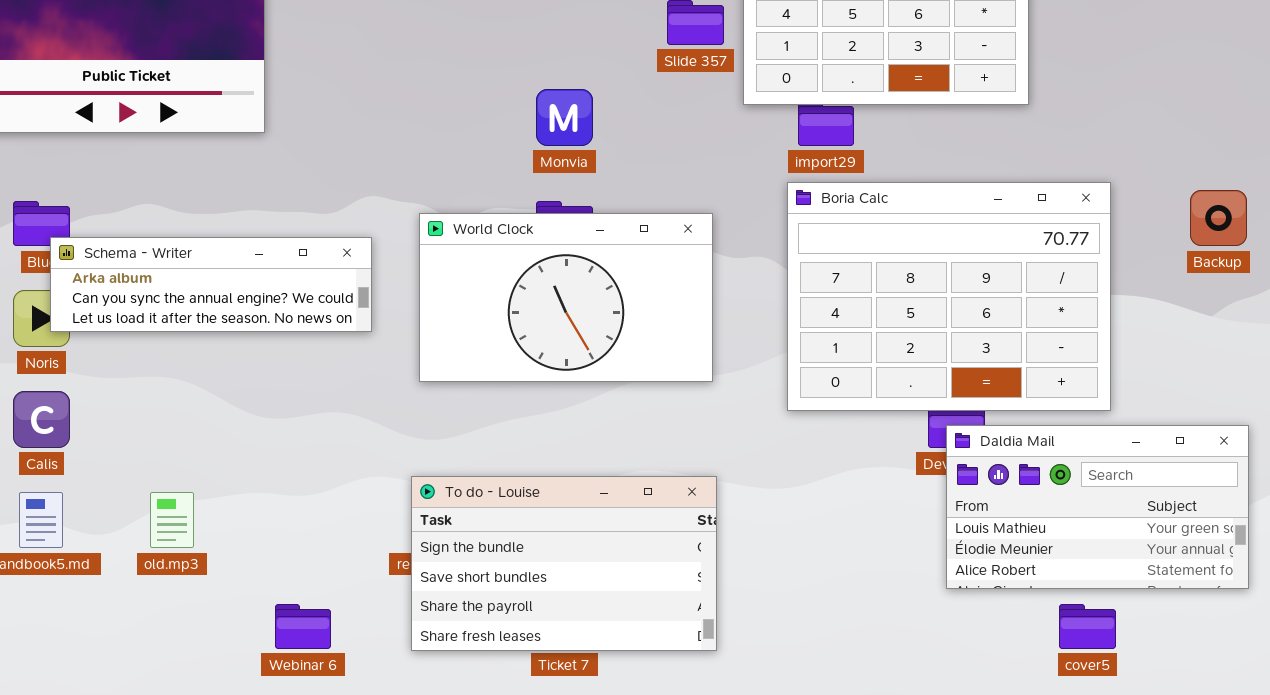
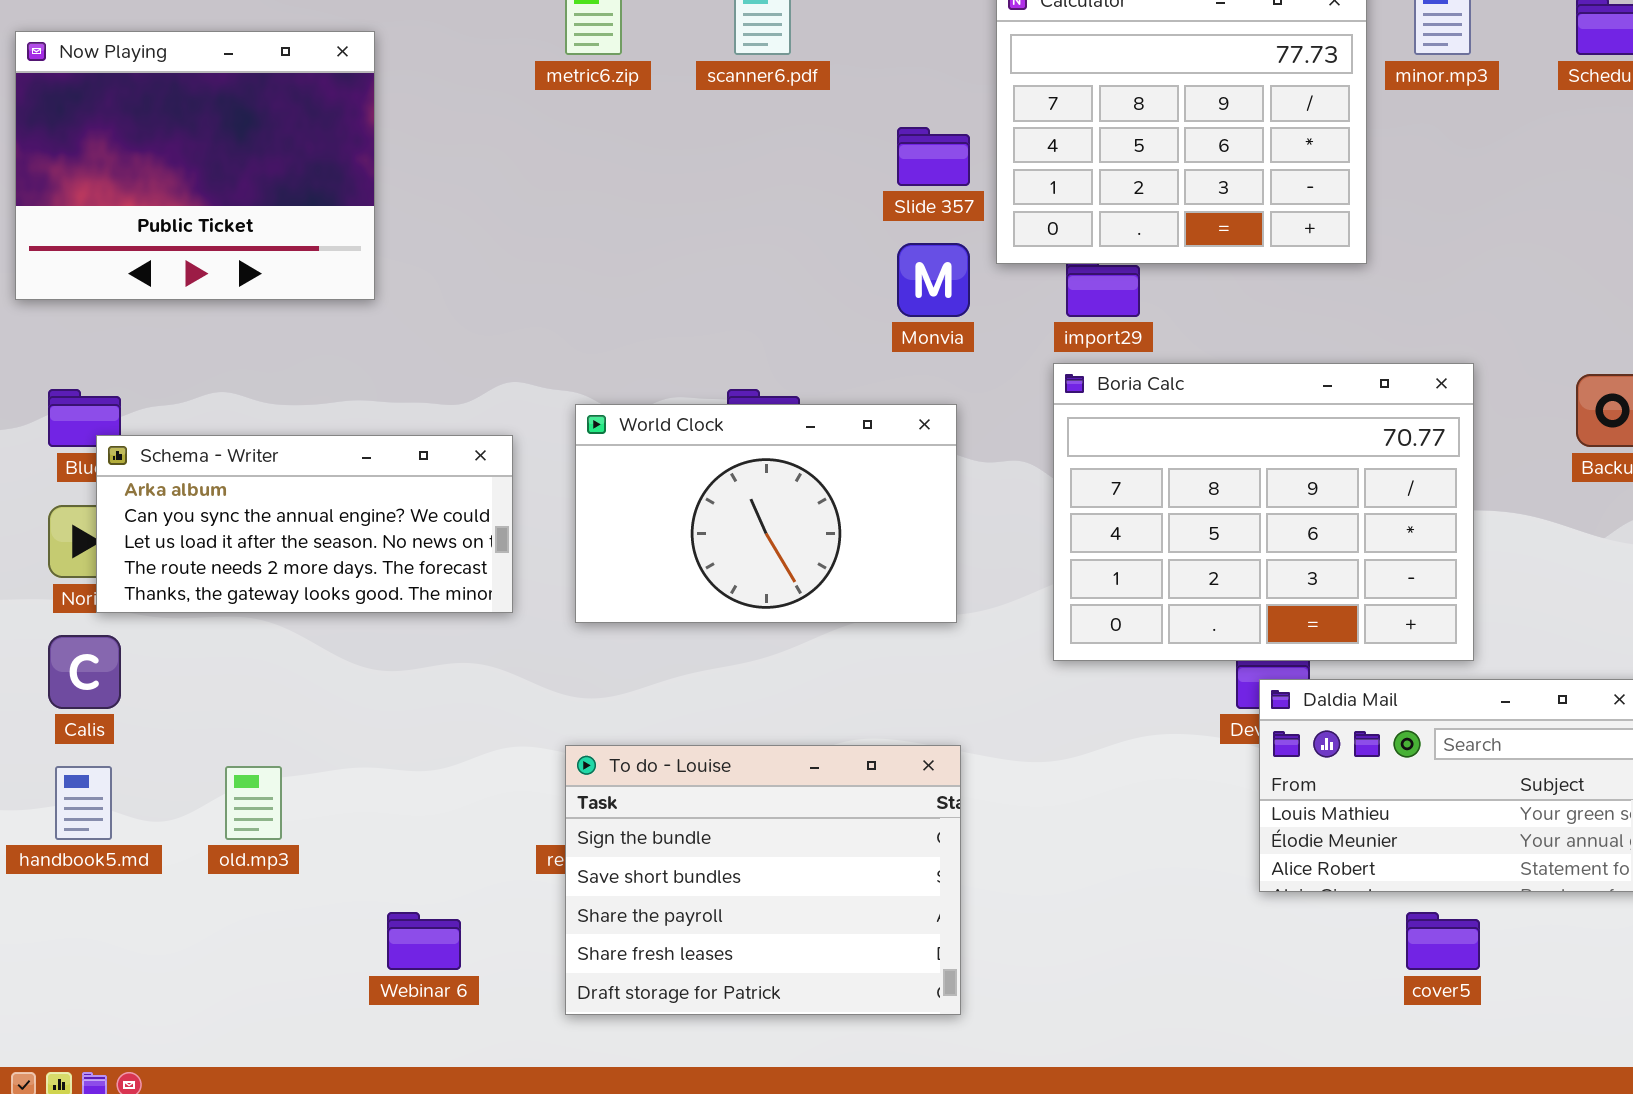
Monvia: [536,89,593,146] -> [897,243,970,317], moved
Schema - Writer: [50,237,372,332] -> [96,435,513,613], resized
To do - Louise: [411,476,717,651] -> [565,745,961,1015], resized

